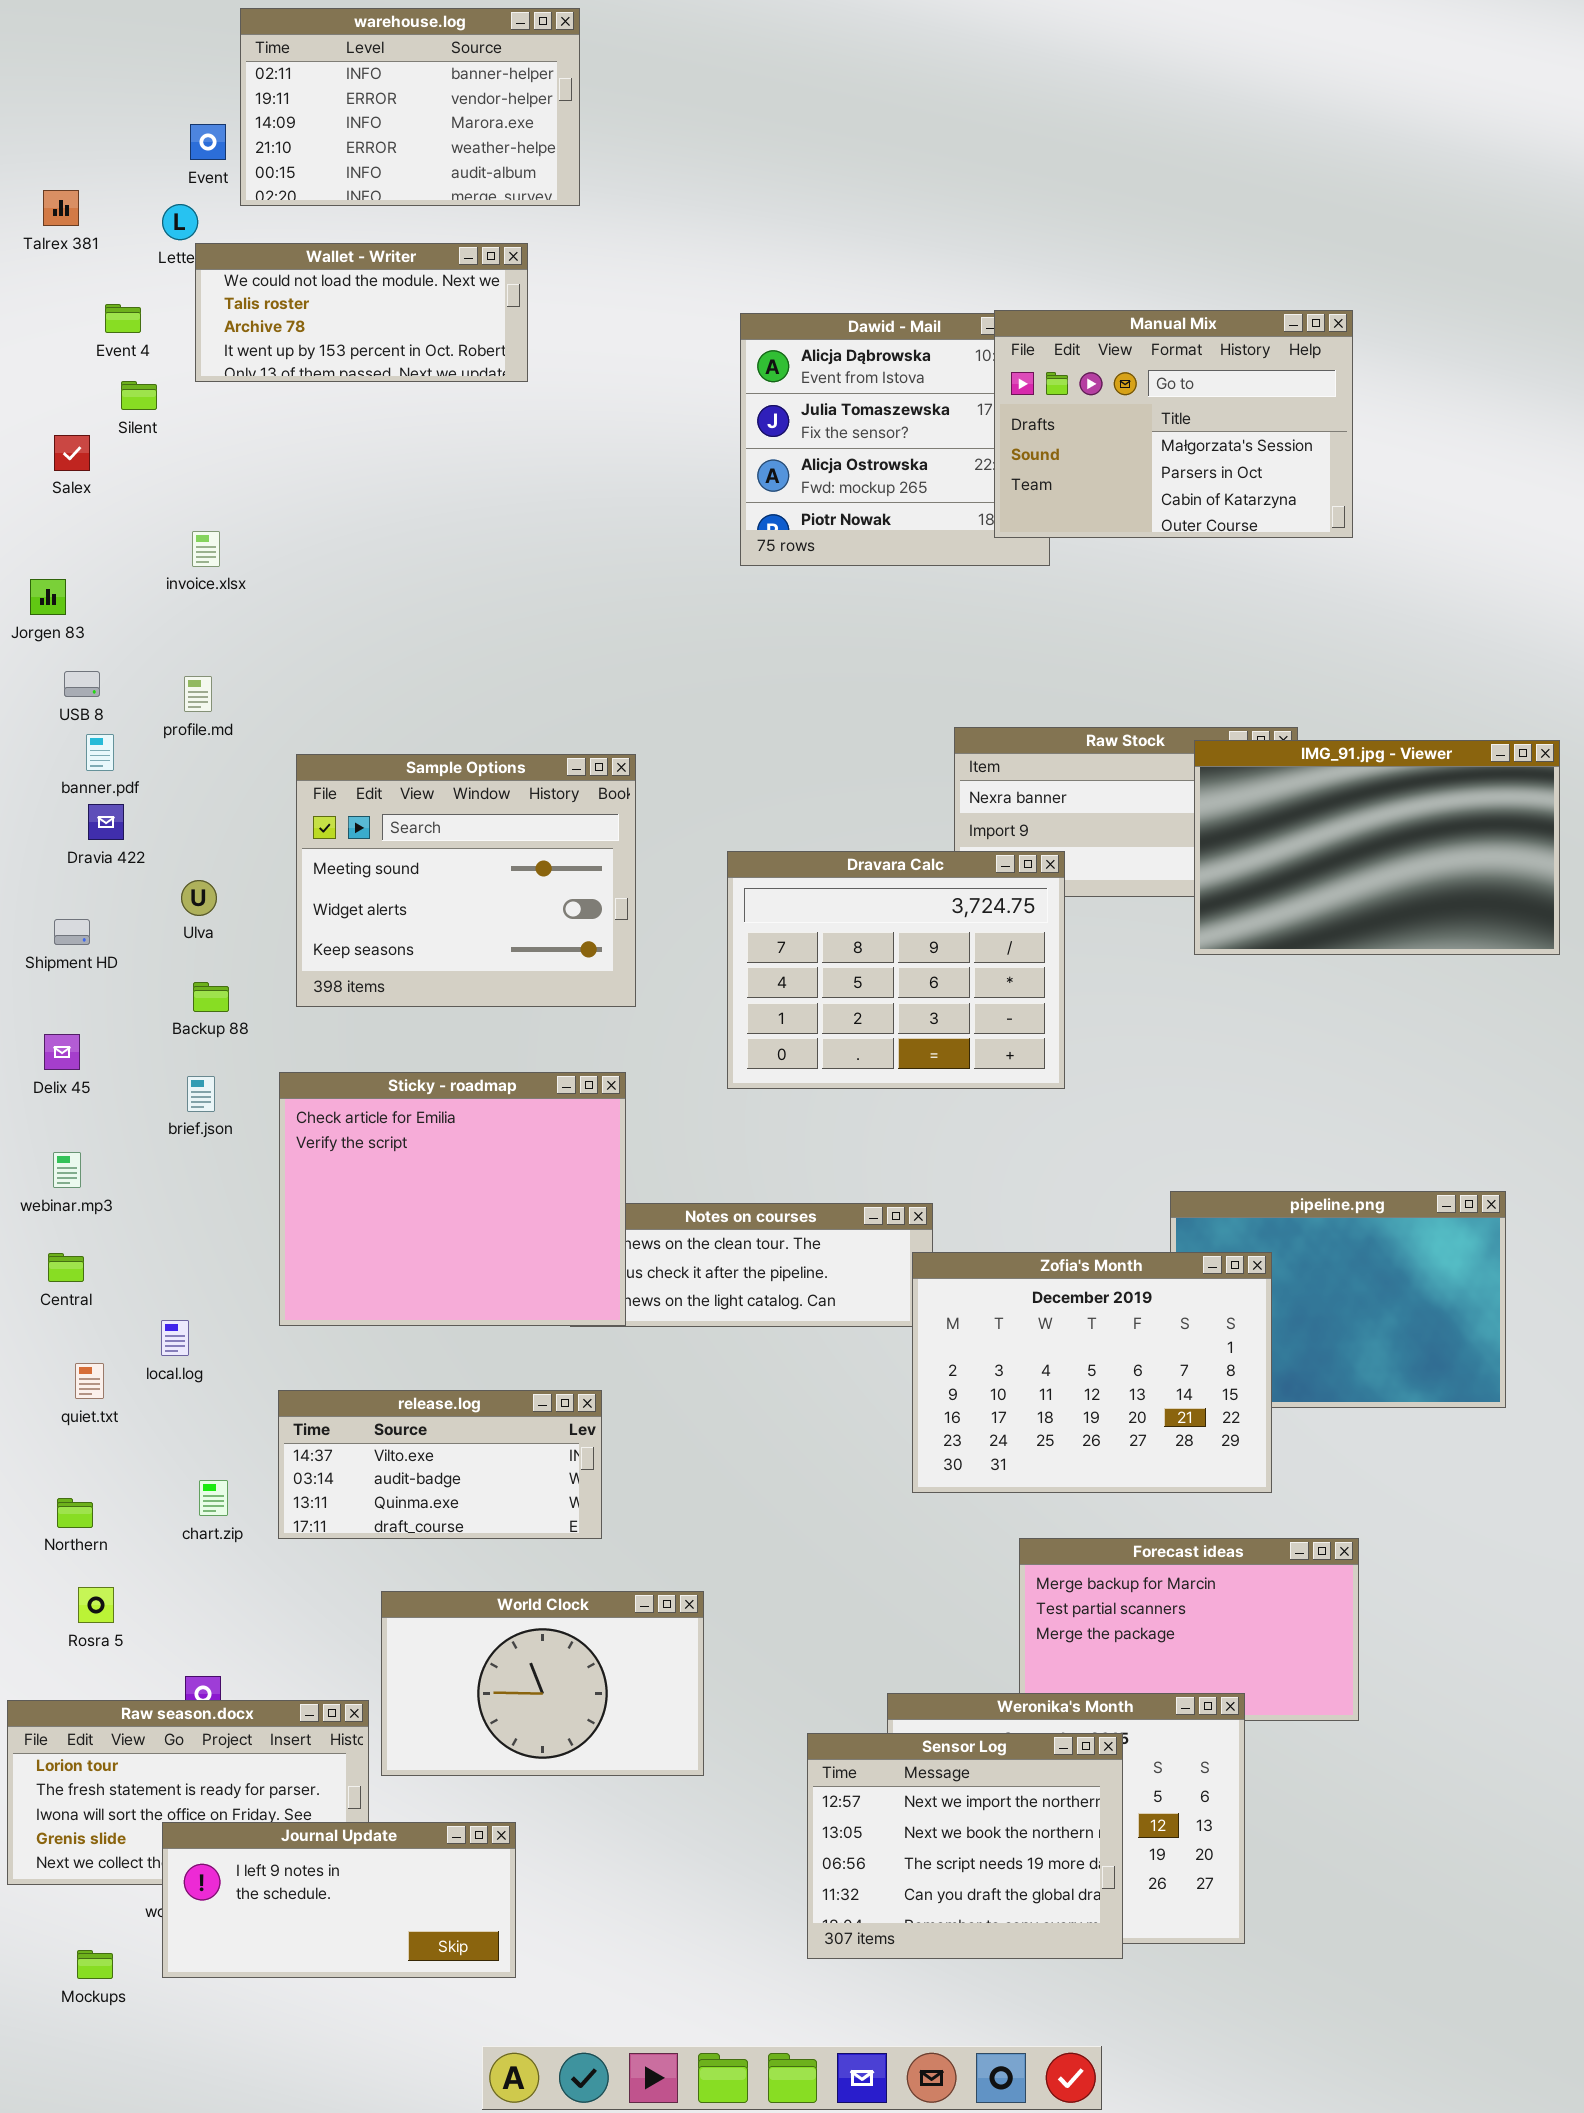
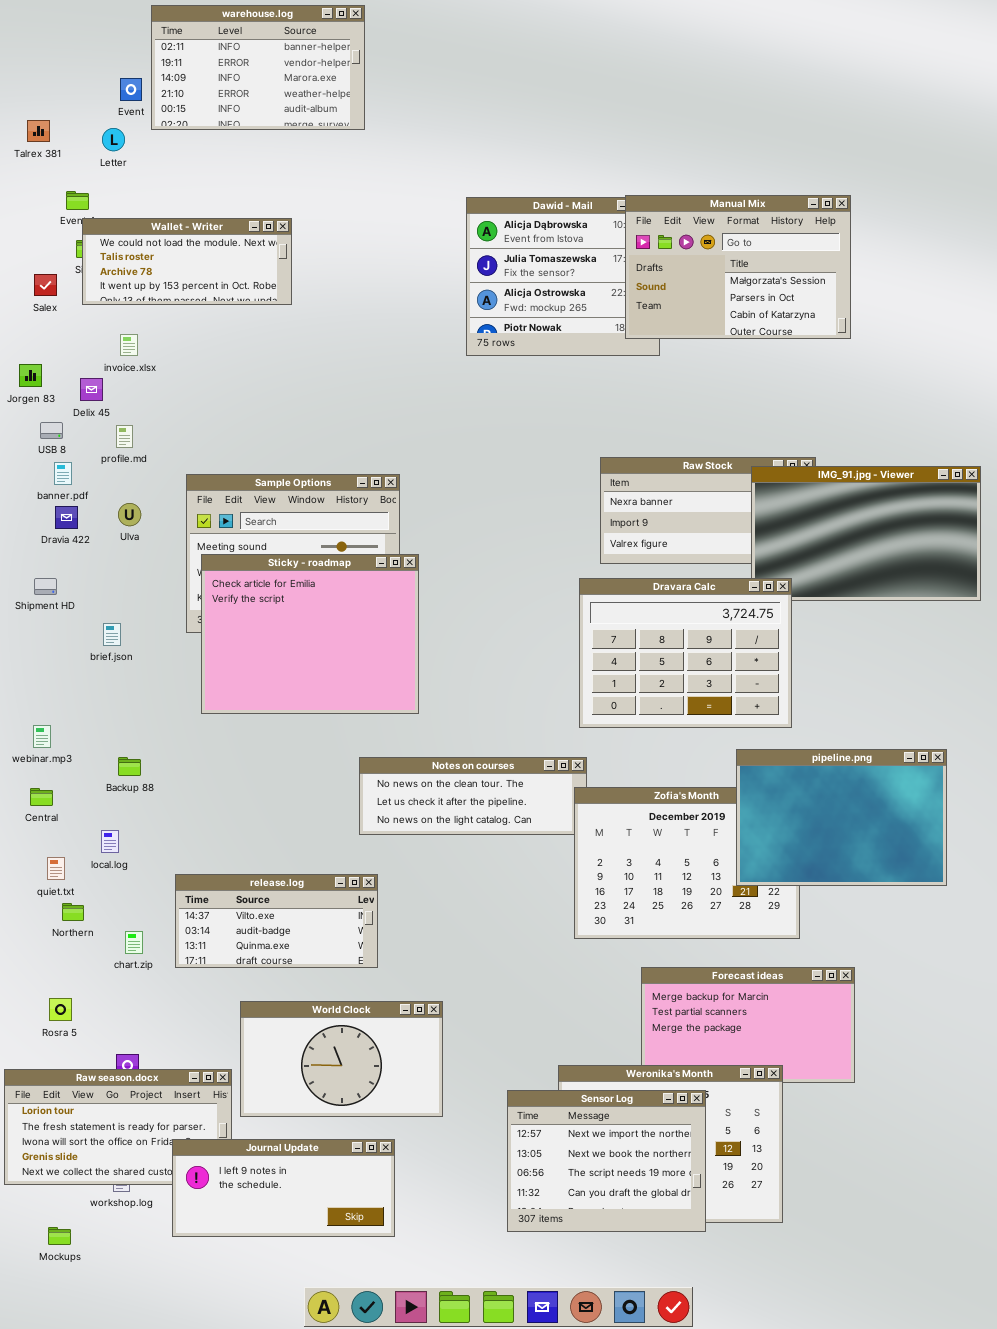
Wallet - Writer: [195,243,528,382] -> [82,218,292,305], moved
Dravara Calc: [727,851,1065,1089] -> [579,578,792,728], moved
Ulva: [181,880,217,916] -> [118,503,141,526], moved
Backup 88: [193,982,229,1012] -> [118,757,141,776], moved
Delix 45: [44,1034,80,1070] -> [80,378,103,401], moved
Sticky - roadmap: [279,1072,626,1326] -> [201,554,419,714], moved
brief.json: [187,1076,215,1112] -> [103,623,121,646], moved
pipeline.png: [1170,1191,1506,1408] -> [736,749,947,886], raised
Northern: [57,1498,93,1528] -> [62,903,84,921], moved
Journal Update: [162,1822,516,1978] -> [172,1139,395,1237], moved

